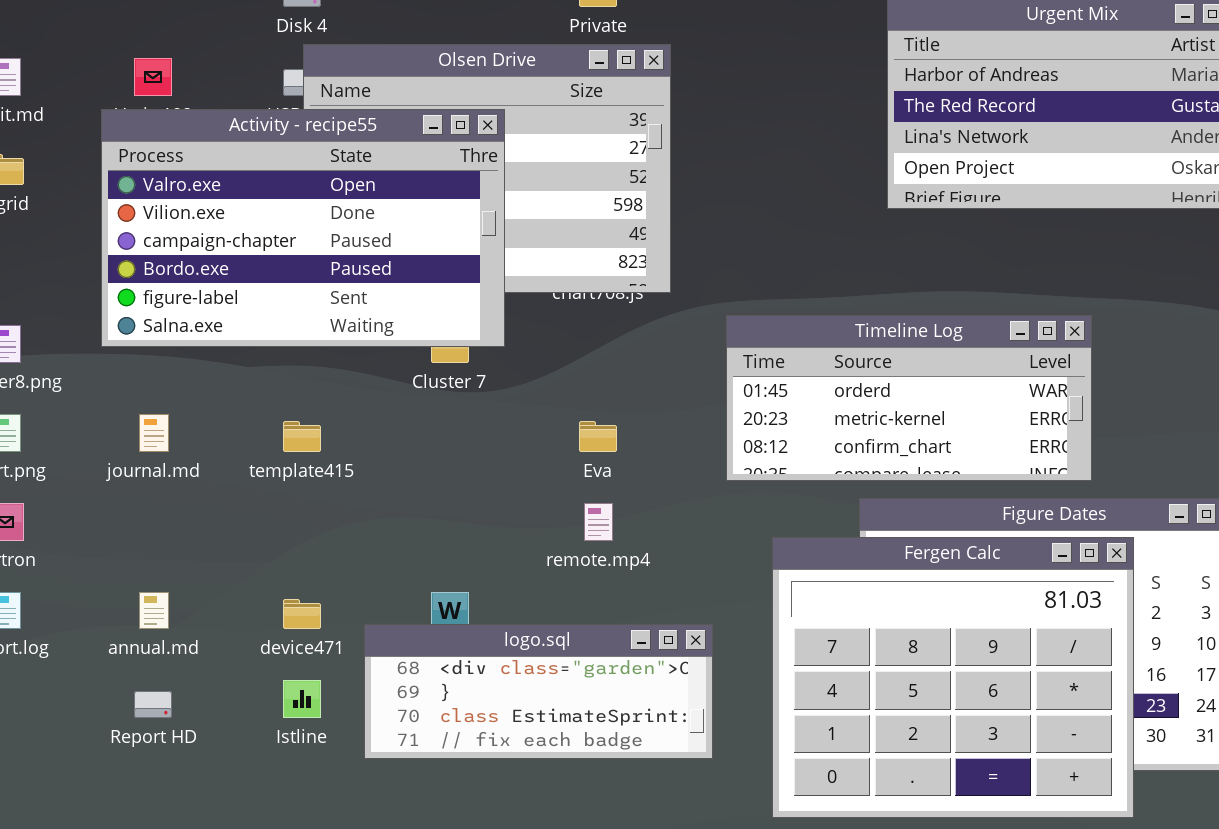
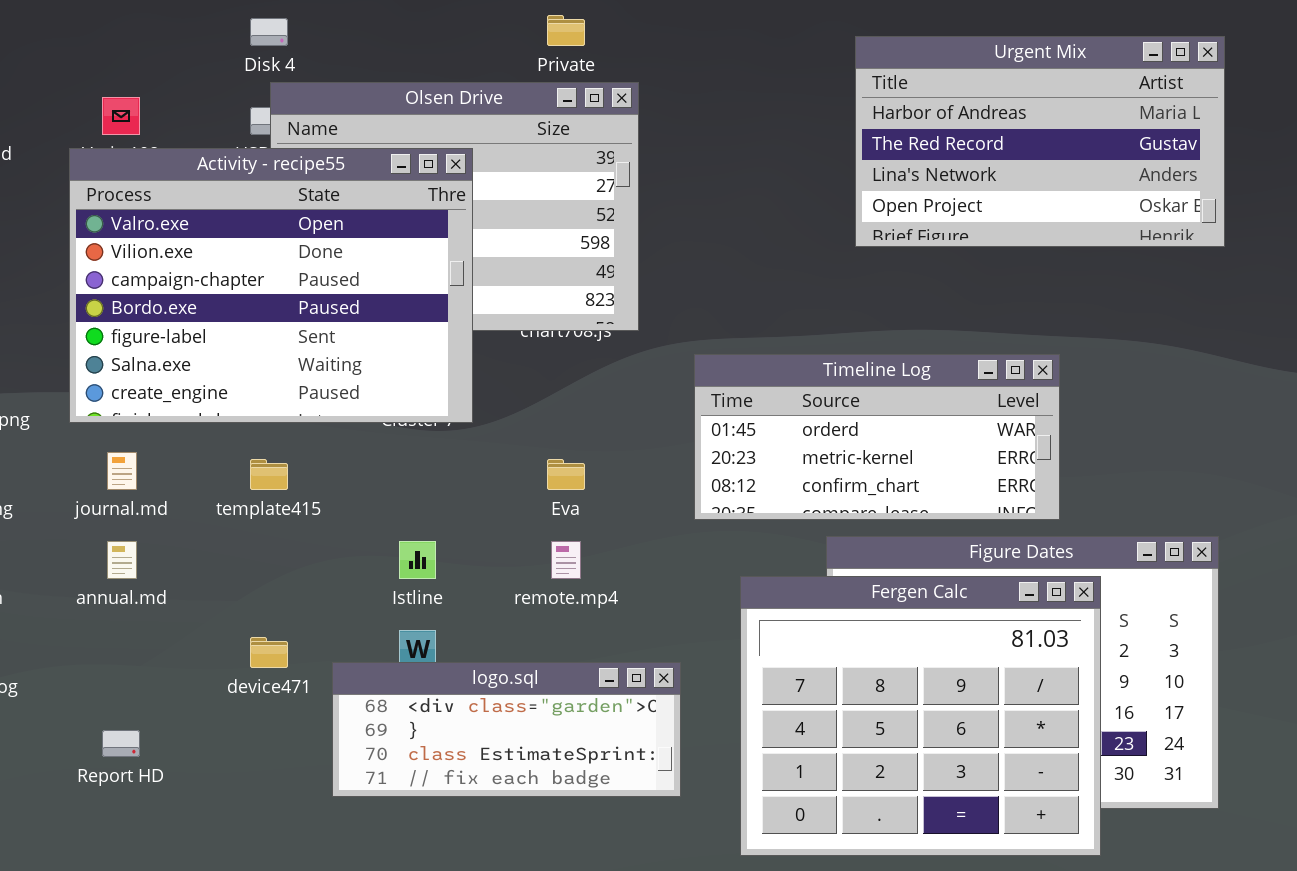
Activity - recipe55: [101,109,505,347] -> [69,148,473,423], resized
annual.md: [139,592,169,629] -> [107,541,137,579], moved
Istline: [283,680,321,718] -> [399,541,436,579], moved

